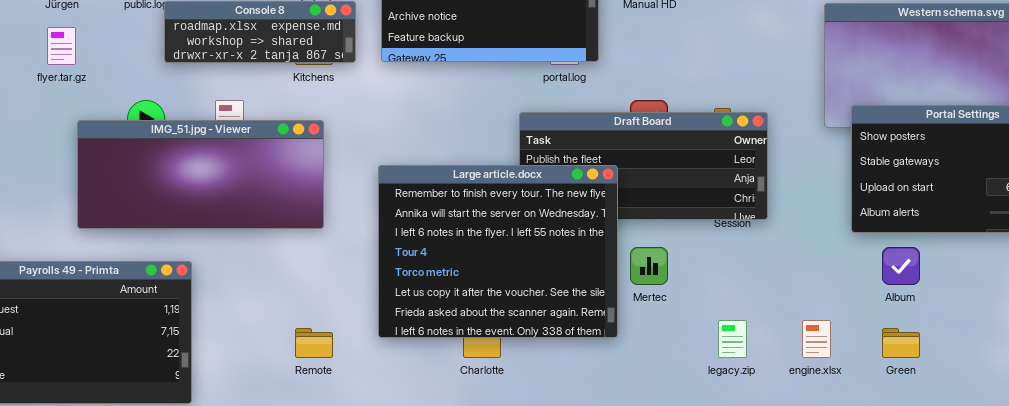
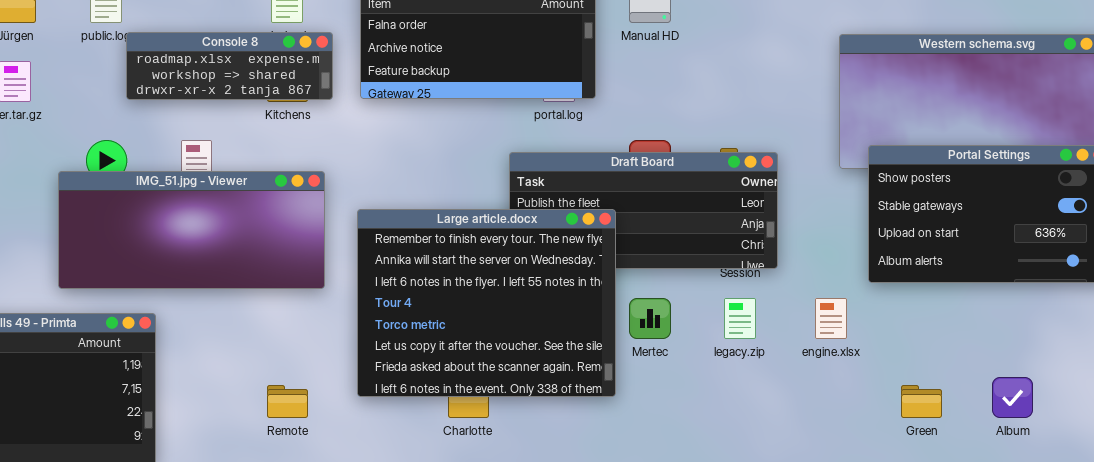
IMG_51.jpg - Viewer: [77,120,324,229] -> [58,171,325,289], moved
Album: [882,247,920,285] -> [992,377,1033,418], moved
legacy.zip: [718,320,747,358] -> [724,298,756,339], moved
engine.xlsx: [802,320,831,358] -> [815,298,847,339], moved

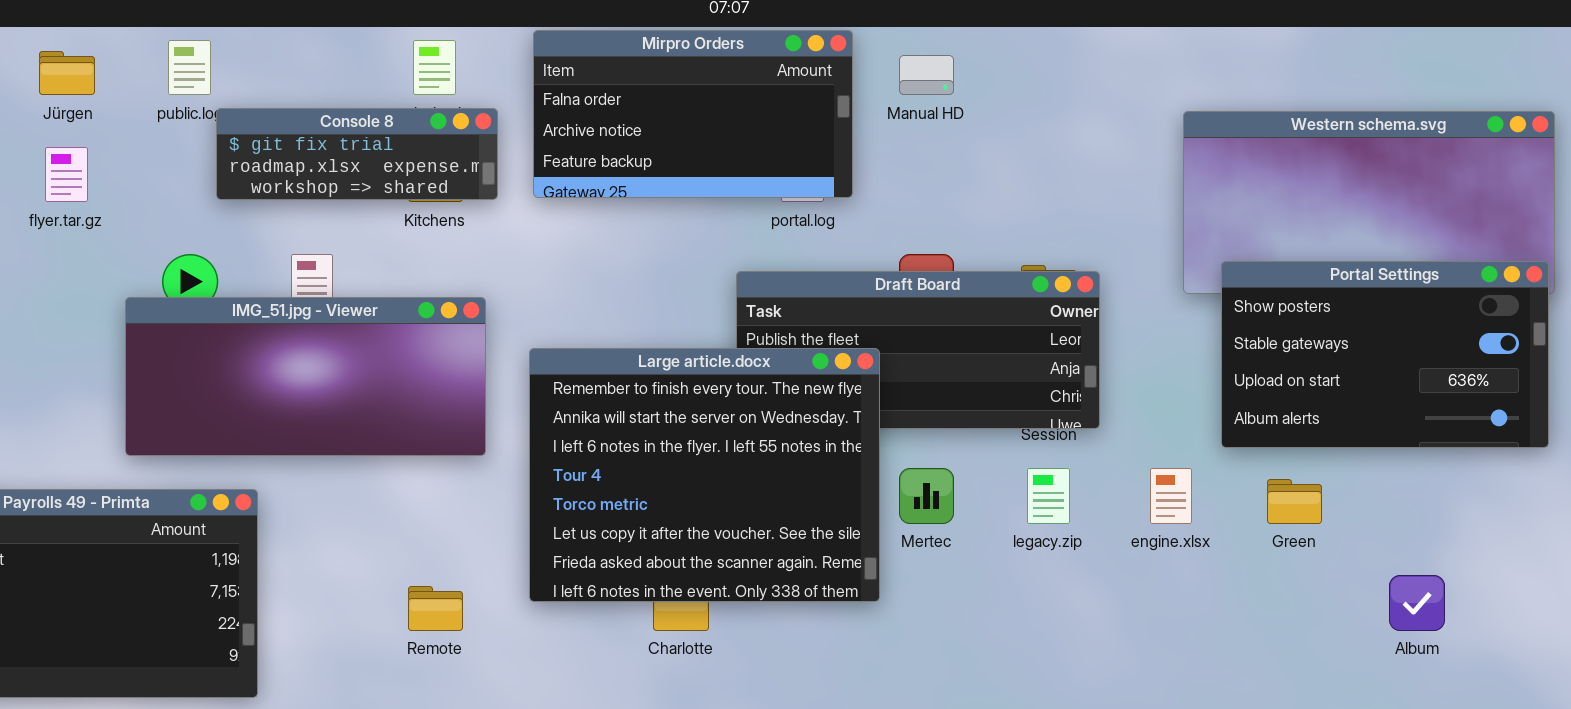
Console 8: [126,32,333,100] -> [216,108,498,200], scrolled up 1 row
Green: [901,385,942,418] -> [1267,479,1322,524], moved

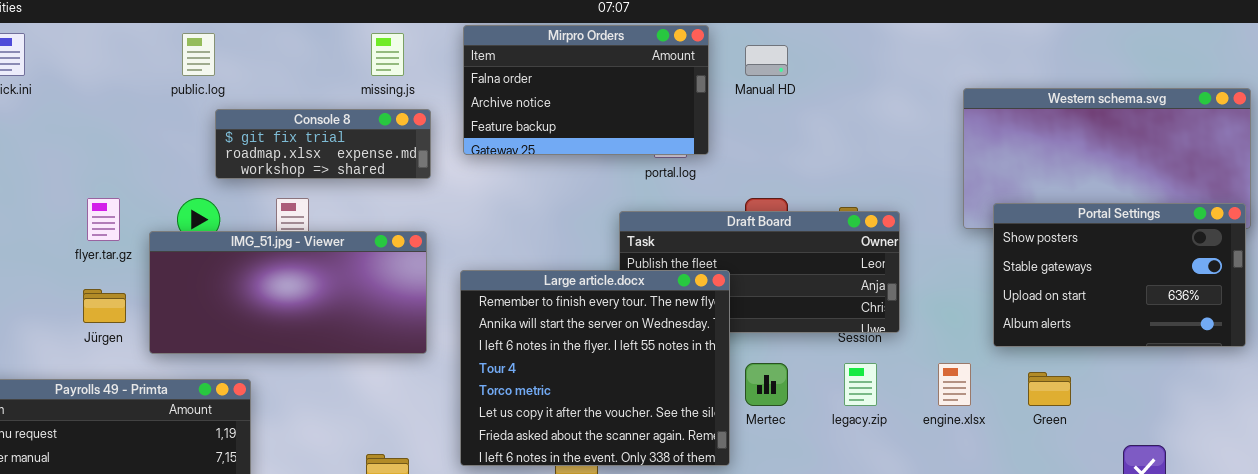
Jürgen: [39,51,95,95] -> [83,289,126,323], moved
Console 8: [216,108,498,200] -> [215,109,431,179], moved
flyer.tar.gz: [45,147,88,202] -> [87,198,120,241], moved

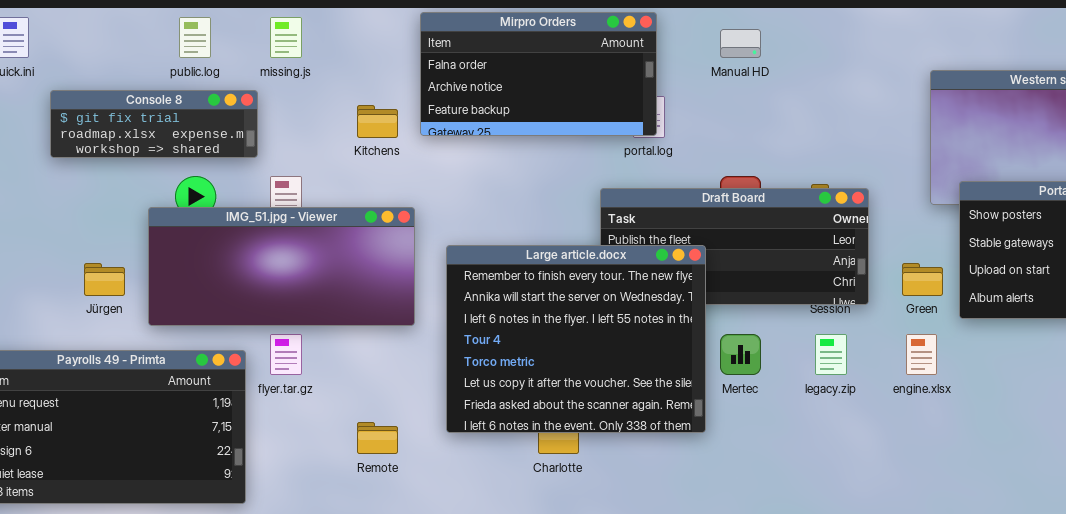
Mirpro Orders: [463,25,709,155] -> [420,12,657,136], moved
missing.js: [371,33,404,76] -> [270,17,302,58], moved
Console 8: [215,109,431,179] -> [50,90,258,158], moved
flyer.tar.gz: [87,198,120,241] -> [270,334,302,375], moved
Green: [1028,372,1071,406] -> [902,263,943,296], moved

